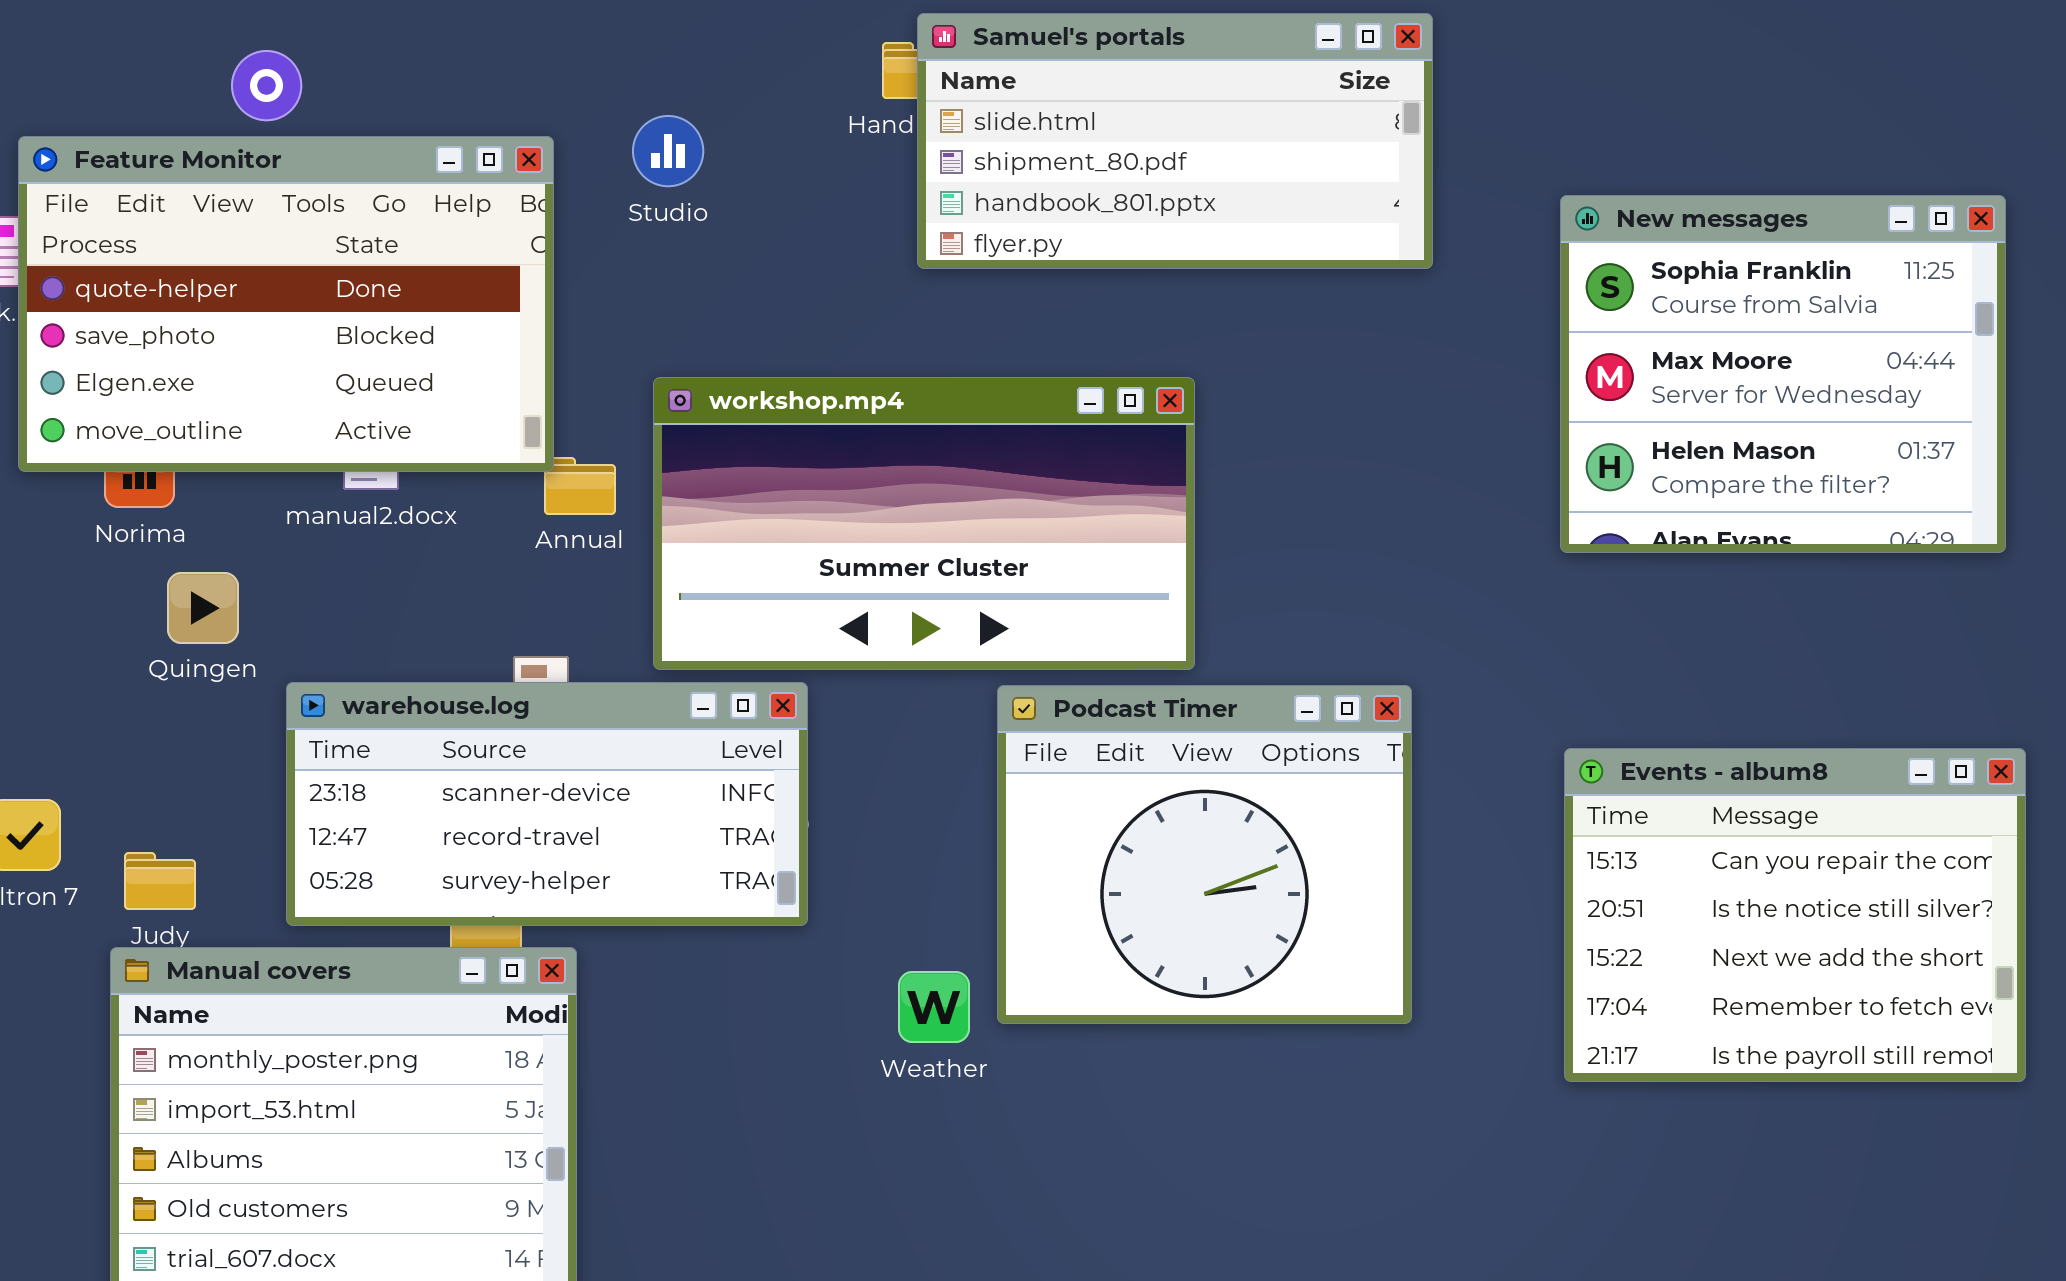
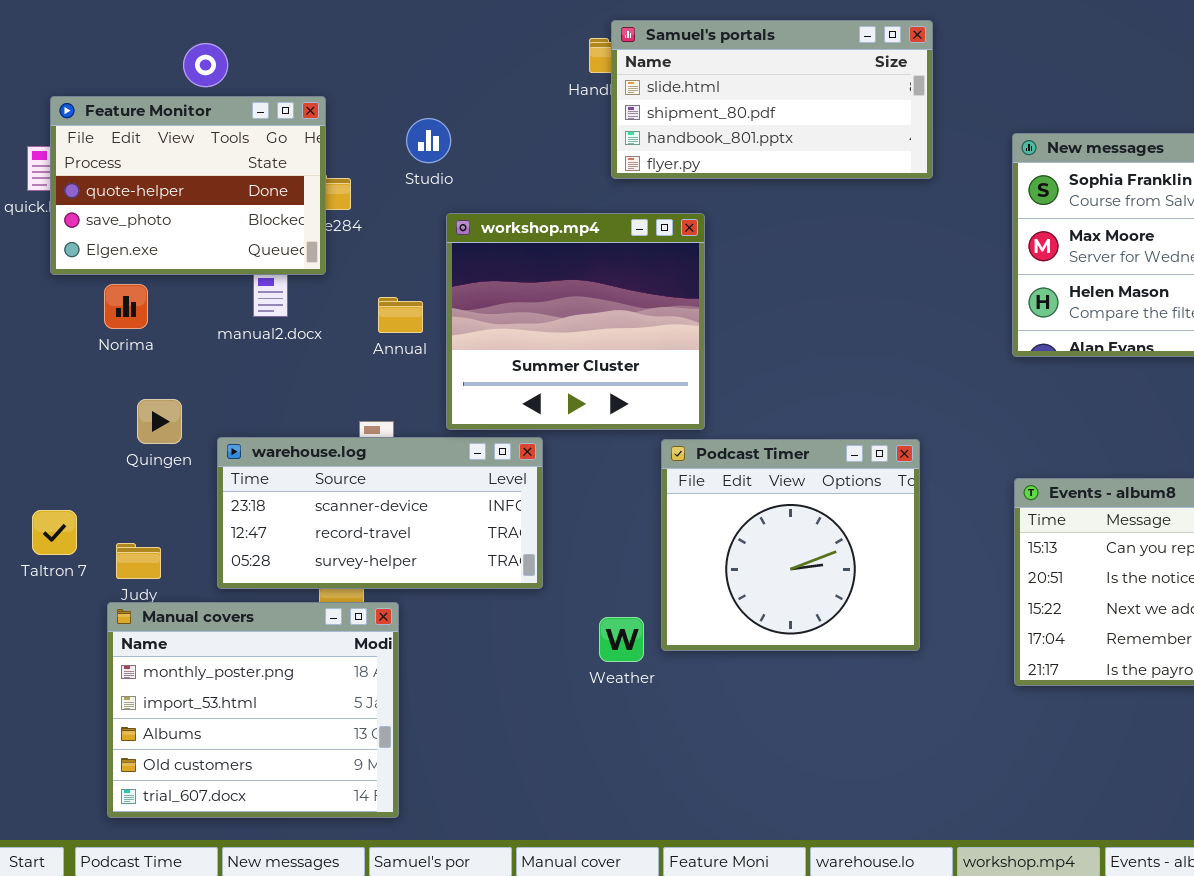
Studio: [632,115,704,187] -> [406,118,451,163], moved
Feature Monitor: [18,136,554,472] -> [50,96,326,275], resized
workshop.mp4: [653,377,1195,670] -> [446,213,705,430], resized
Quingen: [167,572,239,644] -> [137,399,182,444], moved

